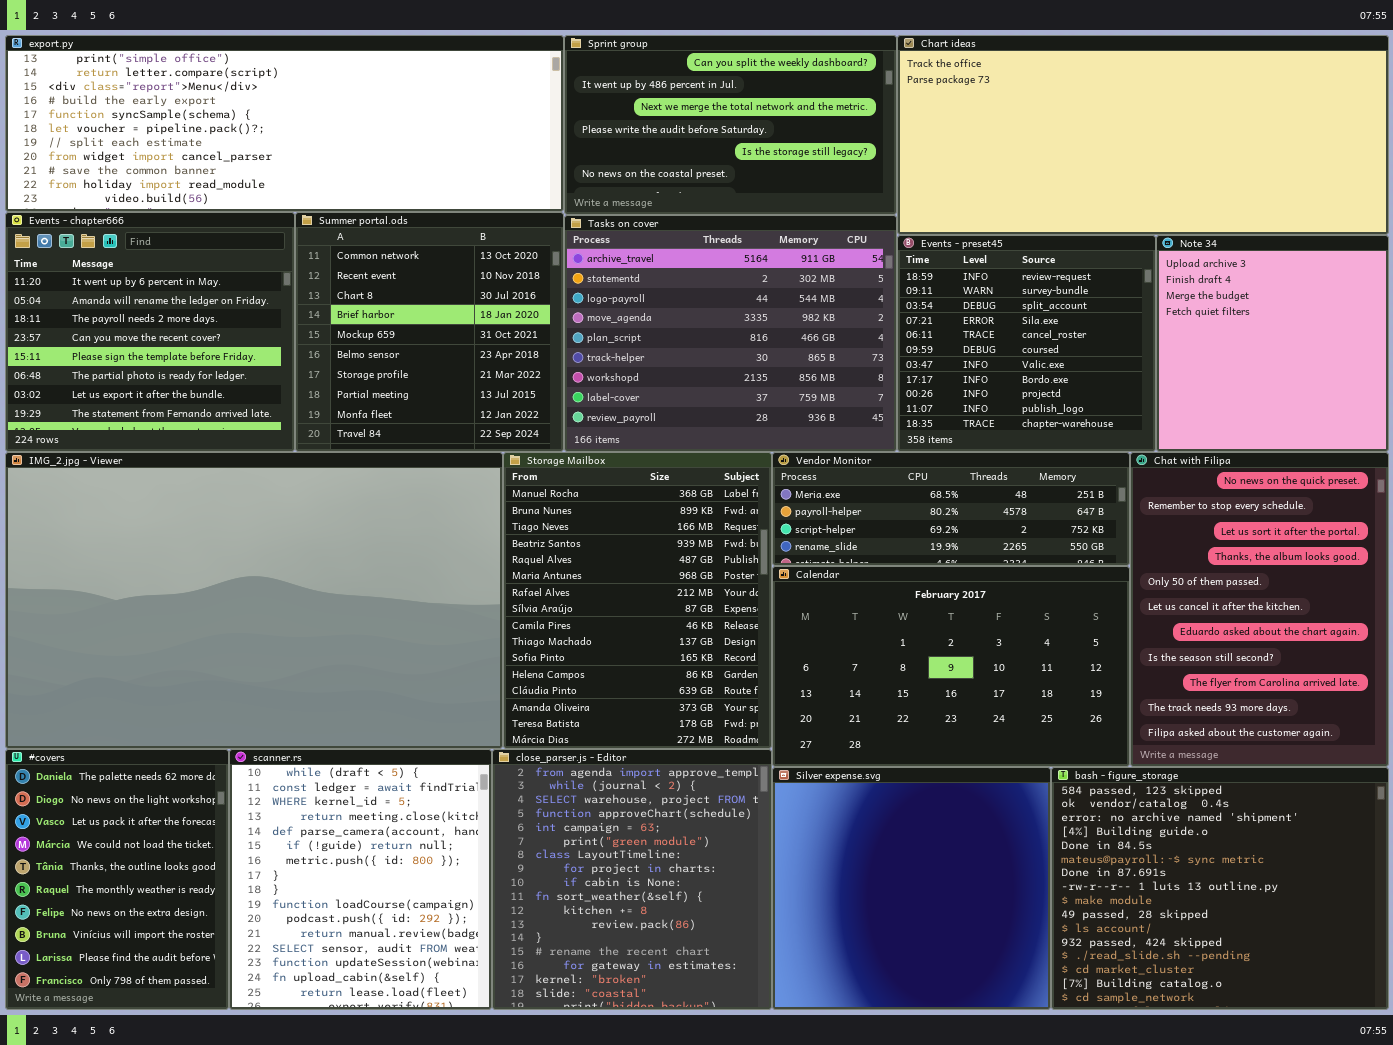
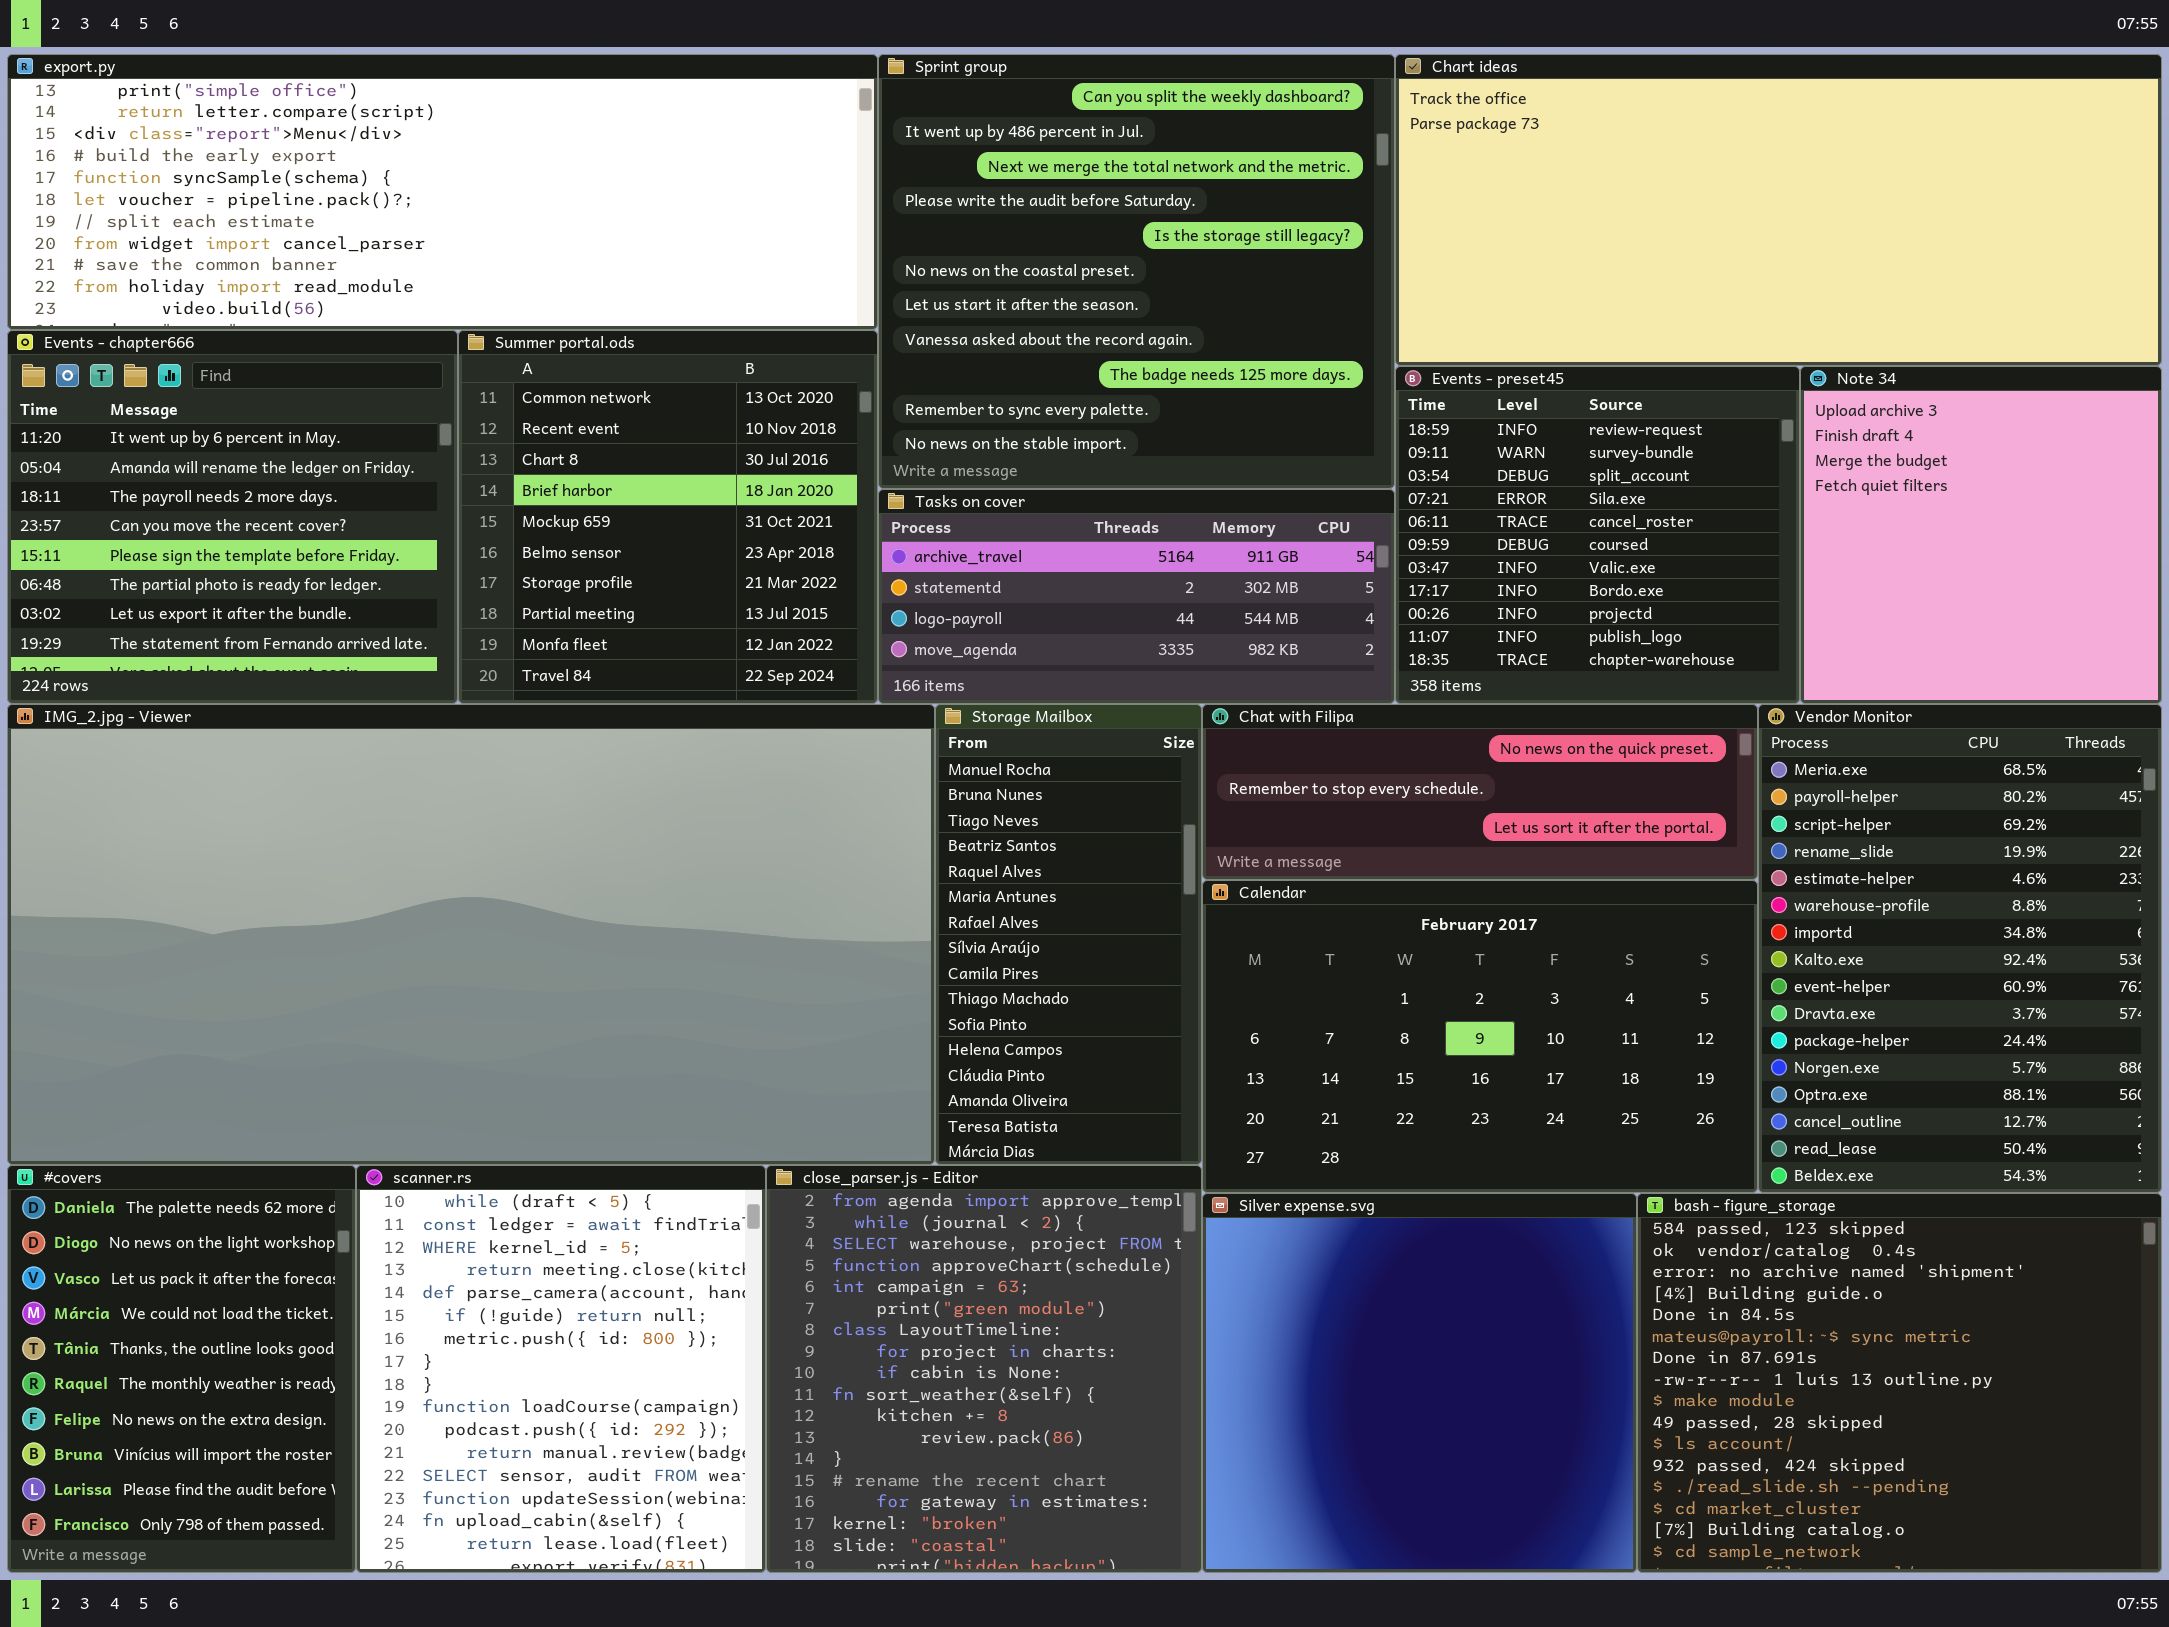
Sprint group: [564,35,897,215] -> [878,54,1395,489], resized
Tasks on cover: [564,215,897,452] -> [878,489,1395,704], resized
IMG_2.jpg - Viewer: [5,452,503,749] -> [7,704,935,1165], resized
Storage Mailbox: [503,452,772,749] -> [935,704,1202,1165], resized
Vendor Monitor: [772,452,1130,566] -> [1758,704,2162,1193], moved, resized
Chat with Filipa: [1130,452,1389,767] -> [1202,704,1758,880], moved, resized

